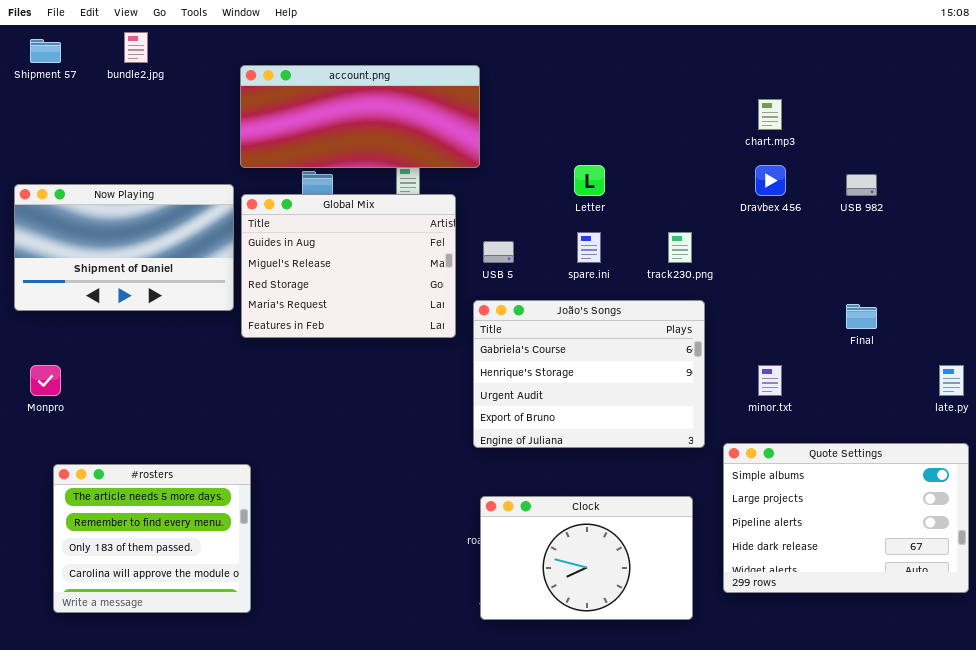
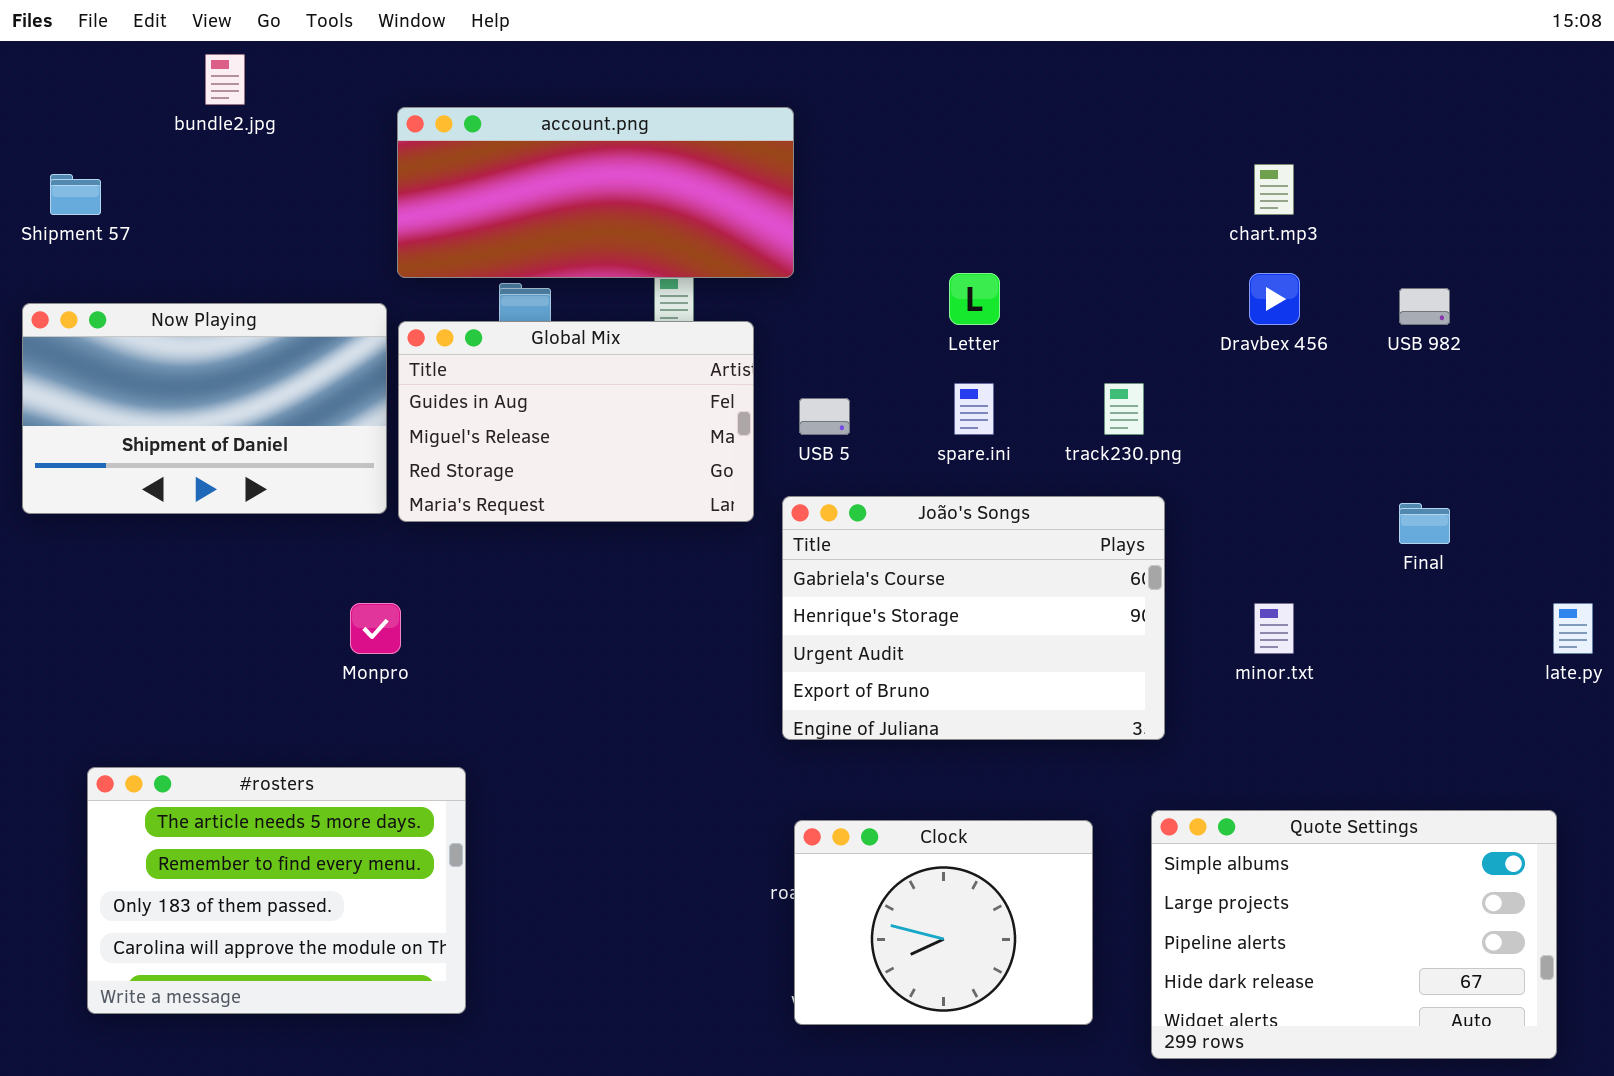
Shipment 57: [30,39,61,63] -> [50,174,101,215], moved
Global Mix: [241,194,456,338] -> [398,321,754,522], resized
Monpro: [30,365,61,396] -> [350,603,401,654], moved
Quote Settings: [723,443,969,593] -> [1151,810,1557,1059], moved
#rosters: [53,464,251,613] -> [87,767,466,1014], resized
Clock: [480,496,693,620] -> [794,820,1093,1025], resized

